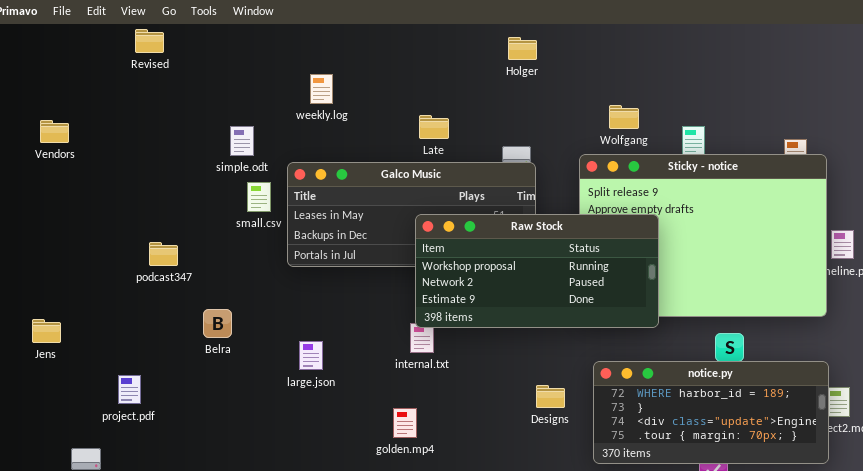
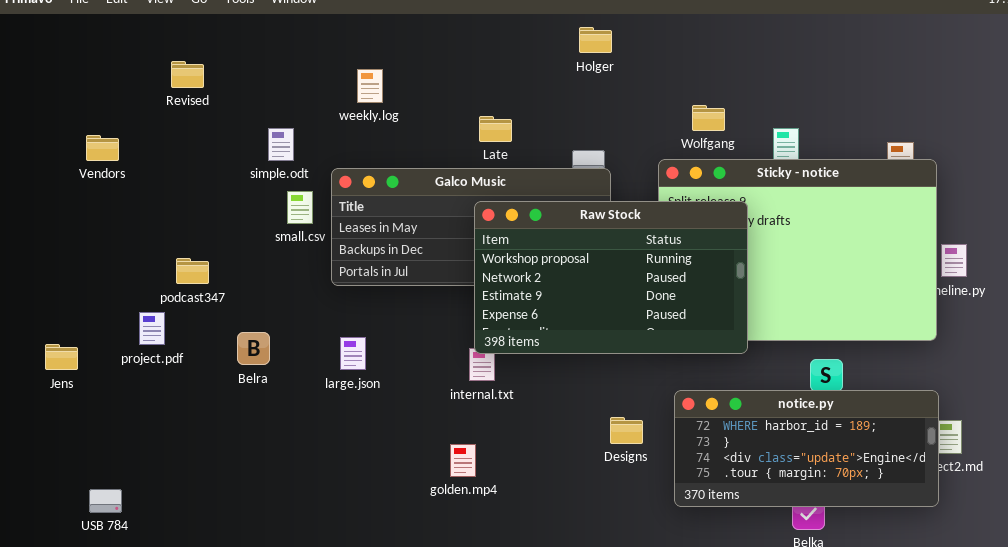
Revised: [135,29,164,53] -> [171,61,204,88], moved
Vendors: [40,120,69,143] -> [86,135,119,161], moved
Raw Stock: [415,214,659,328] -> [474,201,748,354], resized
large.json: [299,341,323,370] -> [340,337,366,370], moved
project.pdf: [118,375,141,404] -> [139,312,165,345], moved

